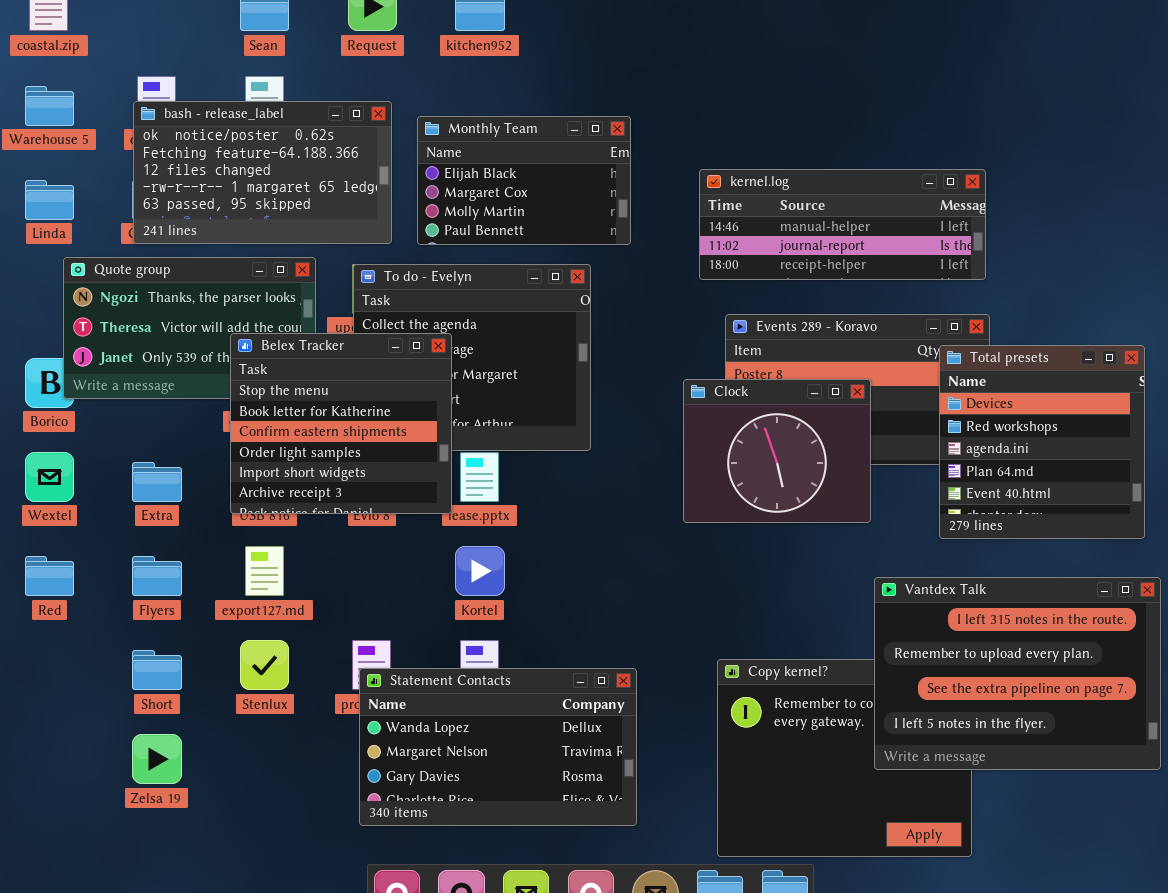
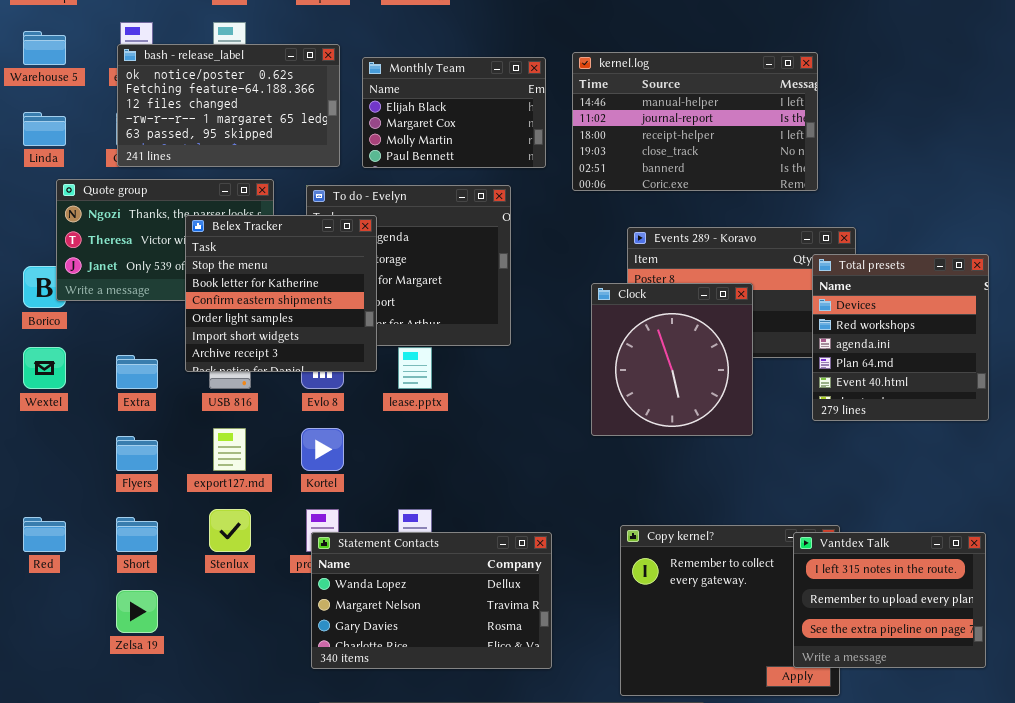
kernel.log: [699,169,986,280] -> [572,52,818,191], moved, resized
Belex Tracker: [230,333,452,514] -> [185,215,377,372], moved
Clock: [683,379,871,523] -> [591,283,753,436], resized
Kortel: [455,546,505,596] -> [301,428,344,471], moved
Red: [25,556,74,596] -> [23,517,66,552], moved
Vantdex Talk: [874,577,1161,770] -> [793,532,986,668], moved, resized

